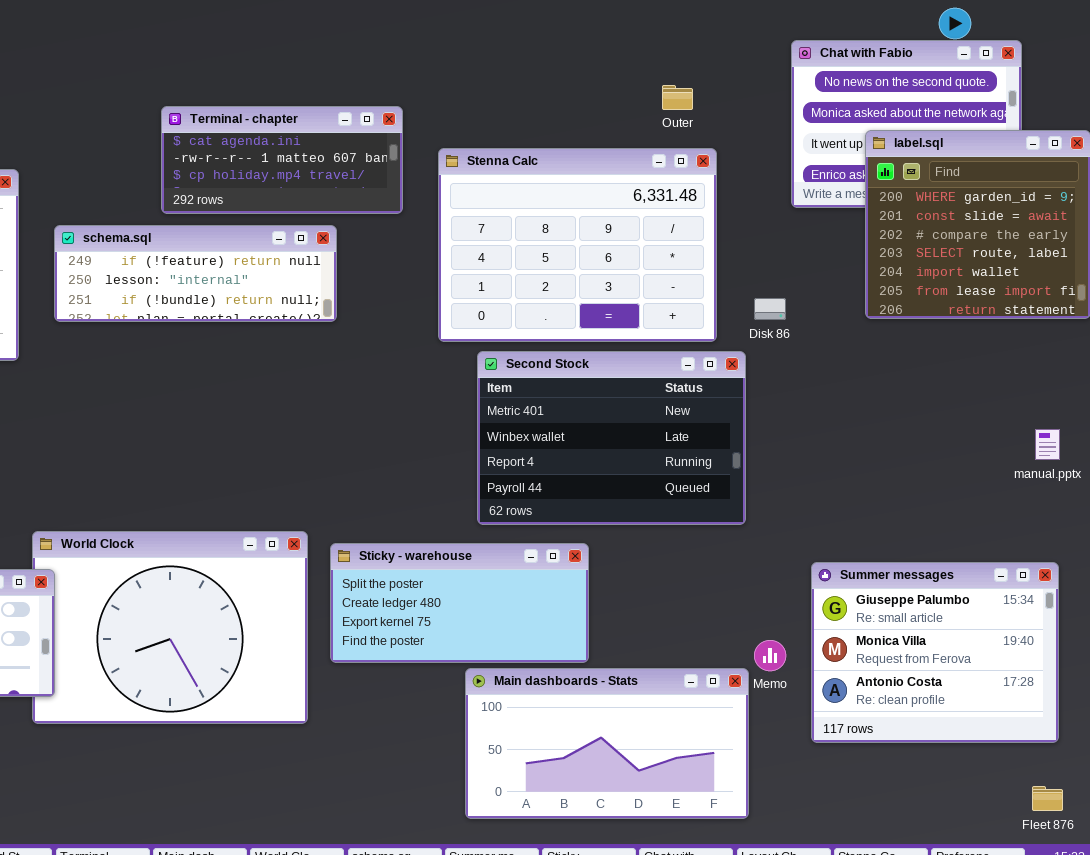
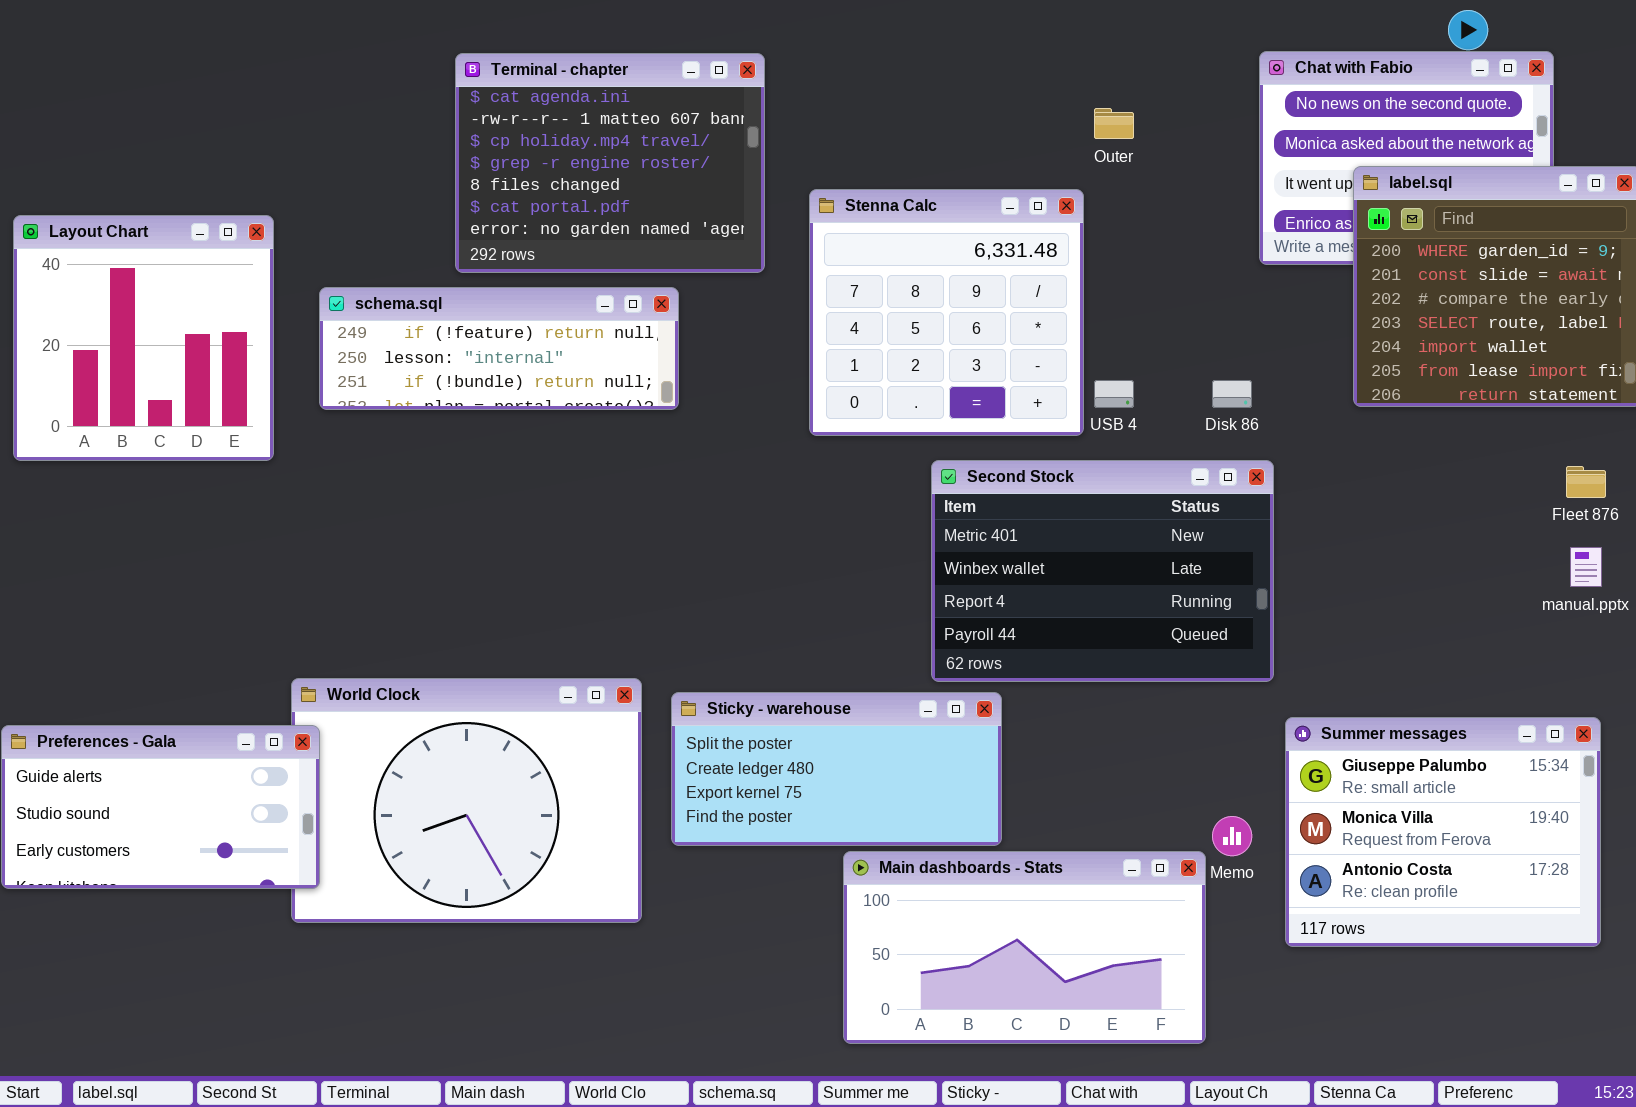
Terminal - chapter: [161,106,403,214] -> [455,53,765,273], resized
Stenna Calc: [438,148,717,342] -> [809,189,1084,436], resized
Second Stock: [477,351,746,525] -> [931,460,1274,682], moved
Fleet 876: [1032,786,1063,811] -> [1566,466,1606,498], moved

